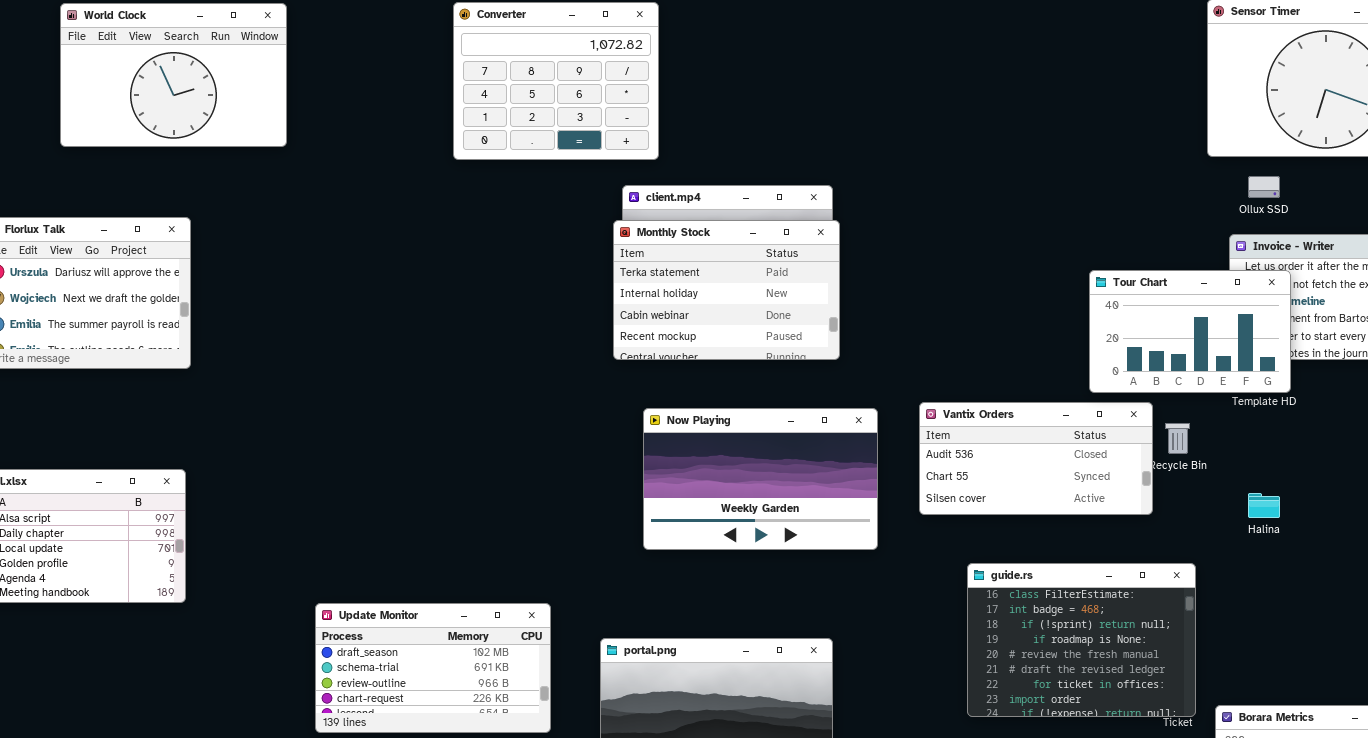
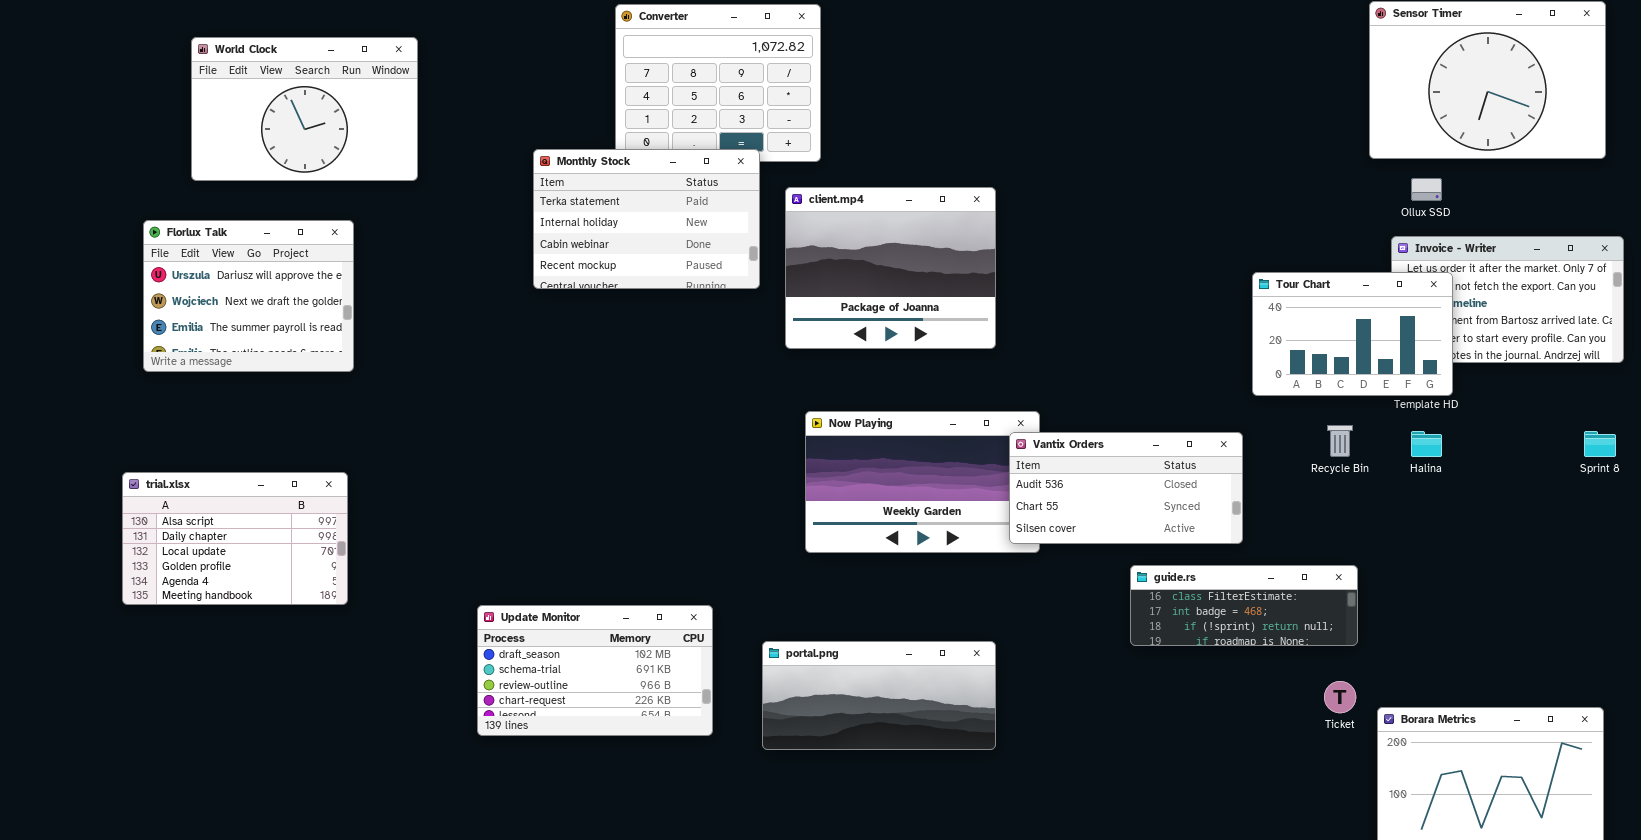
World Clock: [60,3,287,147] -> [191,37,418,181], moved
Monthly Stock: [613,220,840,360] -> [533,149,760,289], moved
Vantix Orders: [919,402,1153,515] -> [1009,432,1243,544], moved
Halina: [1248,493,1280,518] -> [1411,431,1442,457], moved
guide.rs: [967,563,1196,717] -> [1130,565,1358,646], resized

